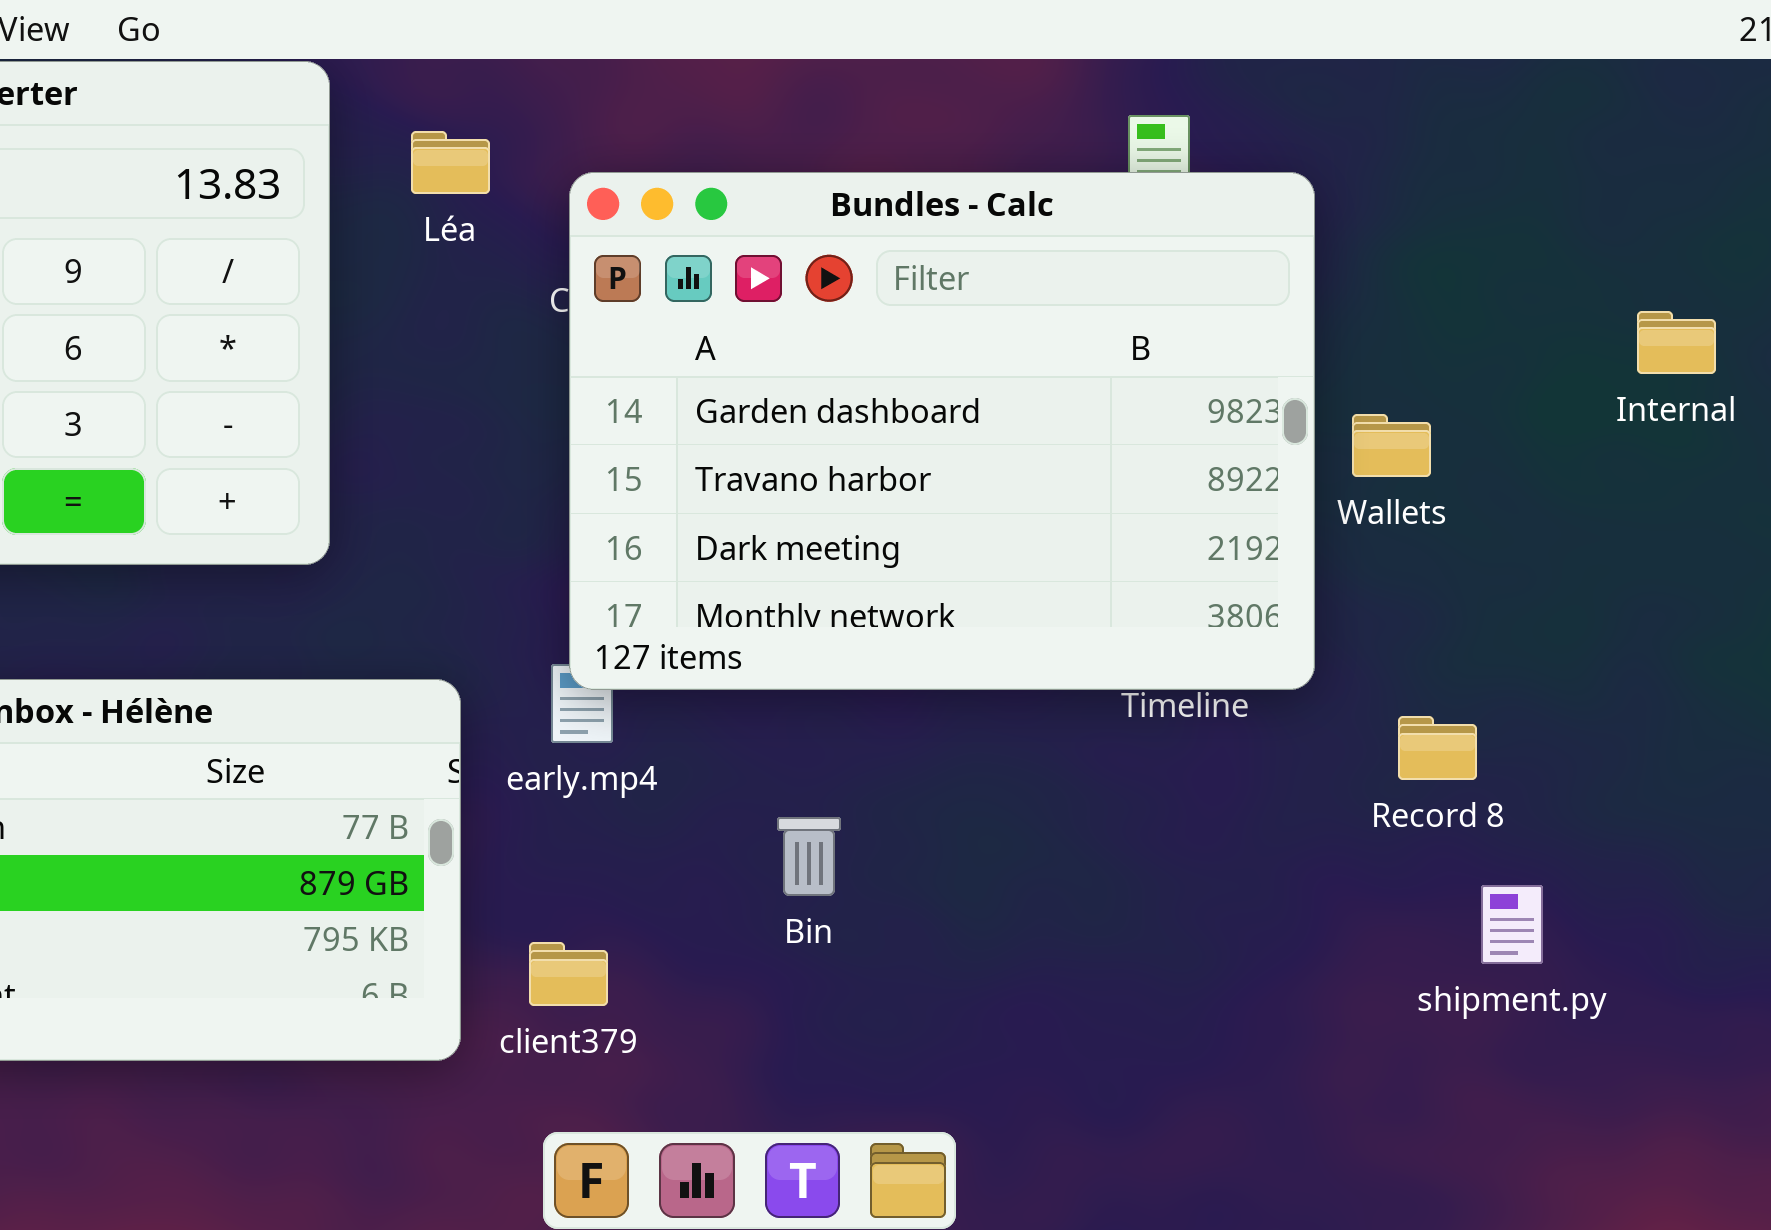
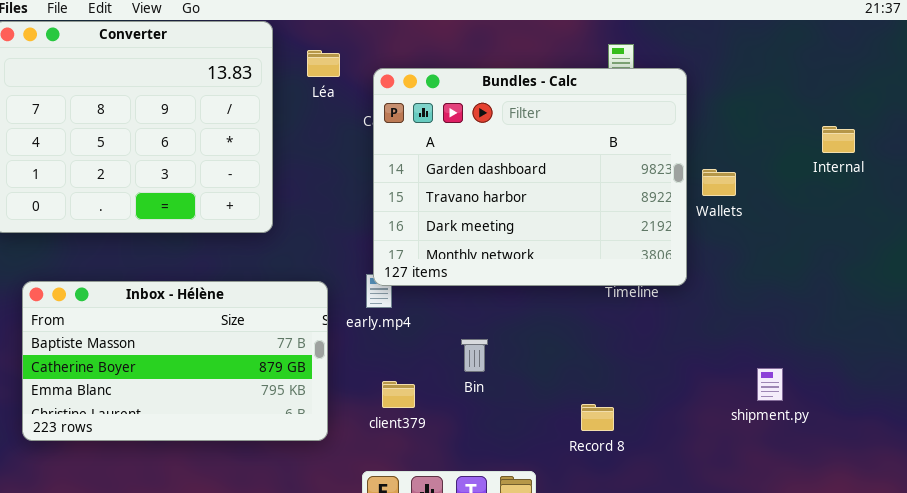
Record 8: [1398,716,1477,780] -> [581,404,614,431], moved
client379: [529,942,608,1006] -> [382,381,415,408], moved

